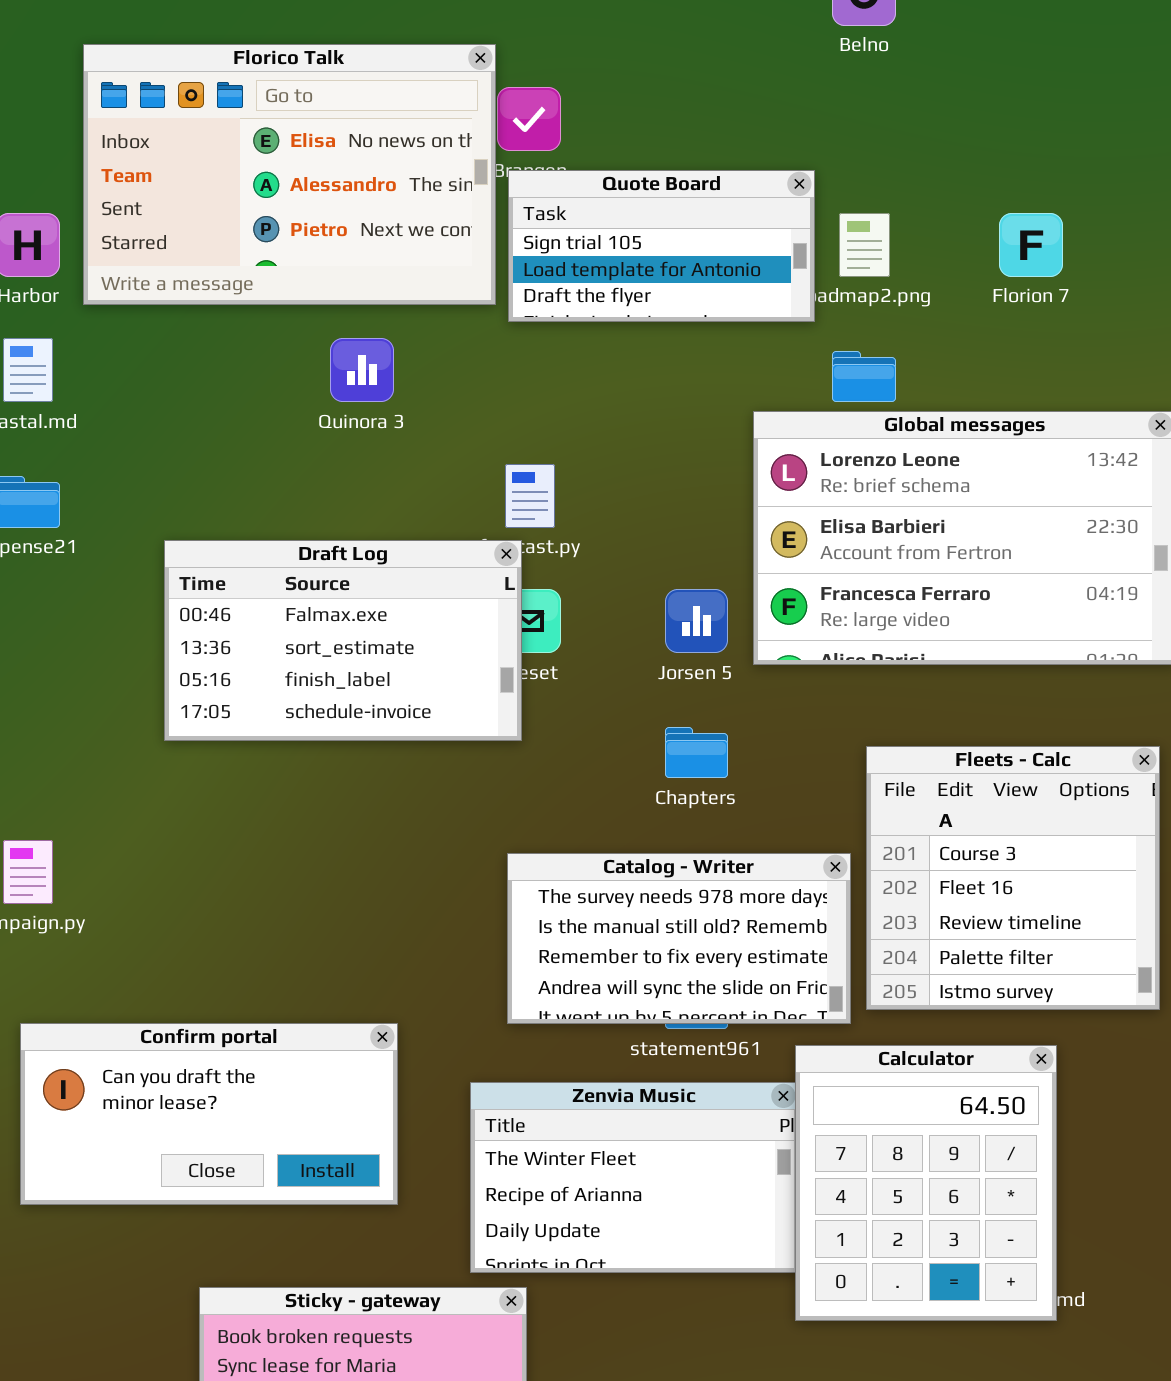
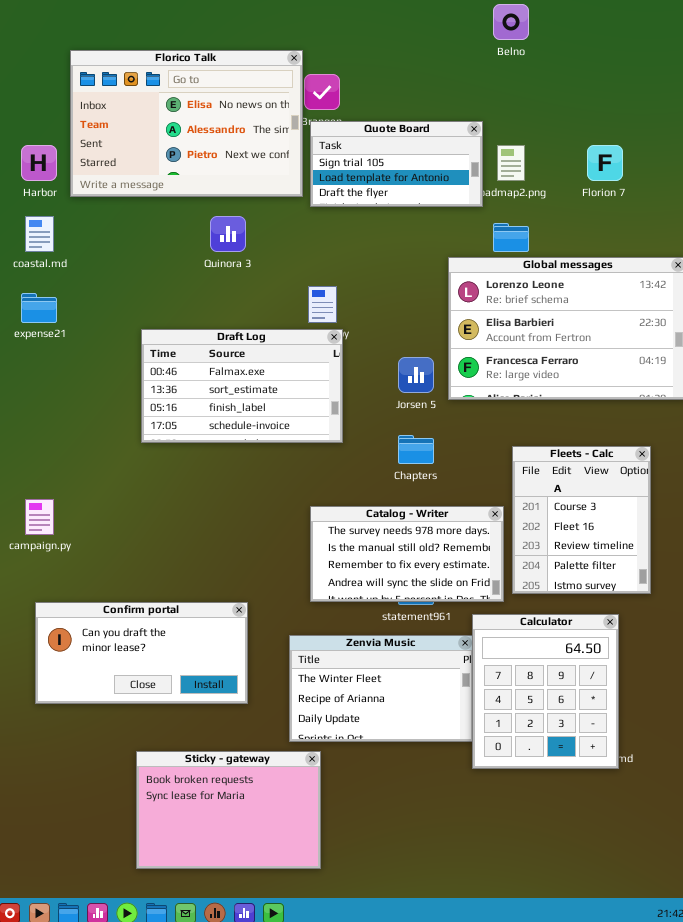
Draft Log: [164,540,522,741] -> [141,329,343,443], moved
Fleets - Calc: [866,746,1160,1010] -> [512,446,651,594], resized

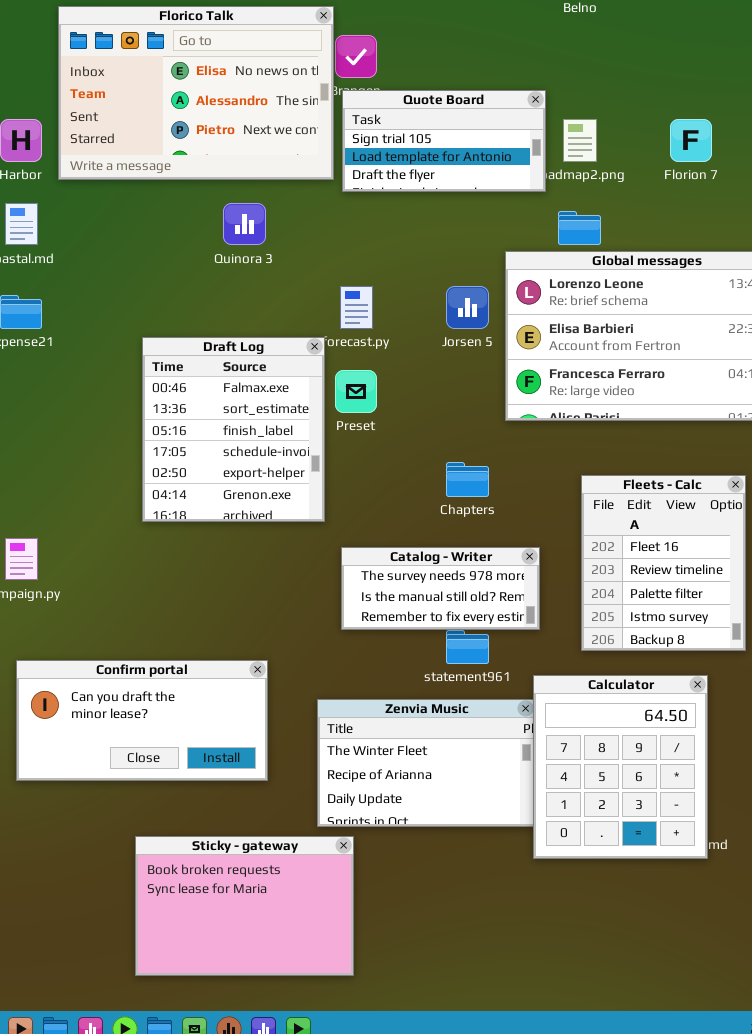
Draft Log: [141,329,343,443] -> [142,337,325,522], resized
Jorsen 5: [398,357,434,393] -> [446,286,489,329], moved
Fleets - Calc: [512,446,651,594] -> [581,475,746,651], scrolled down 1 row
Catalog - Writer: [310,506,504,602] -> [341,547,540,630], resized

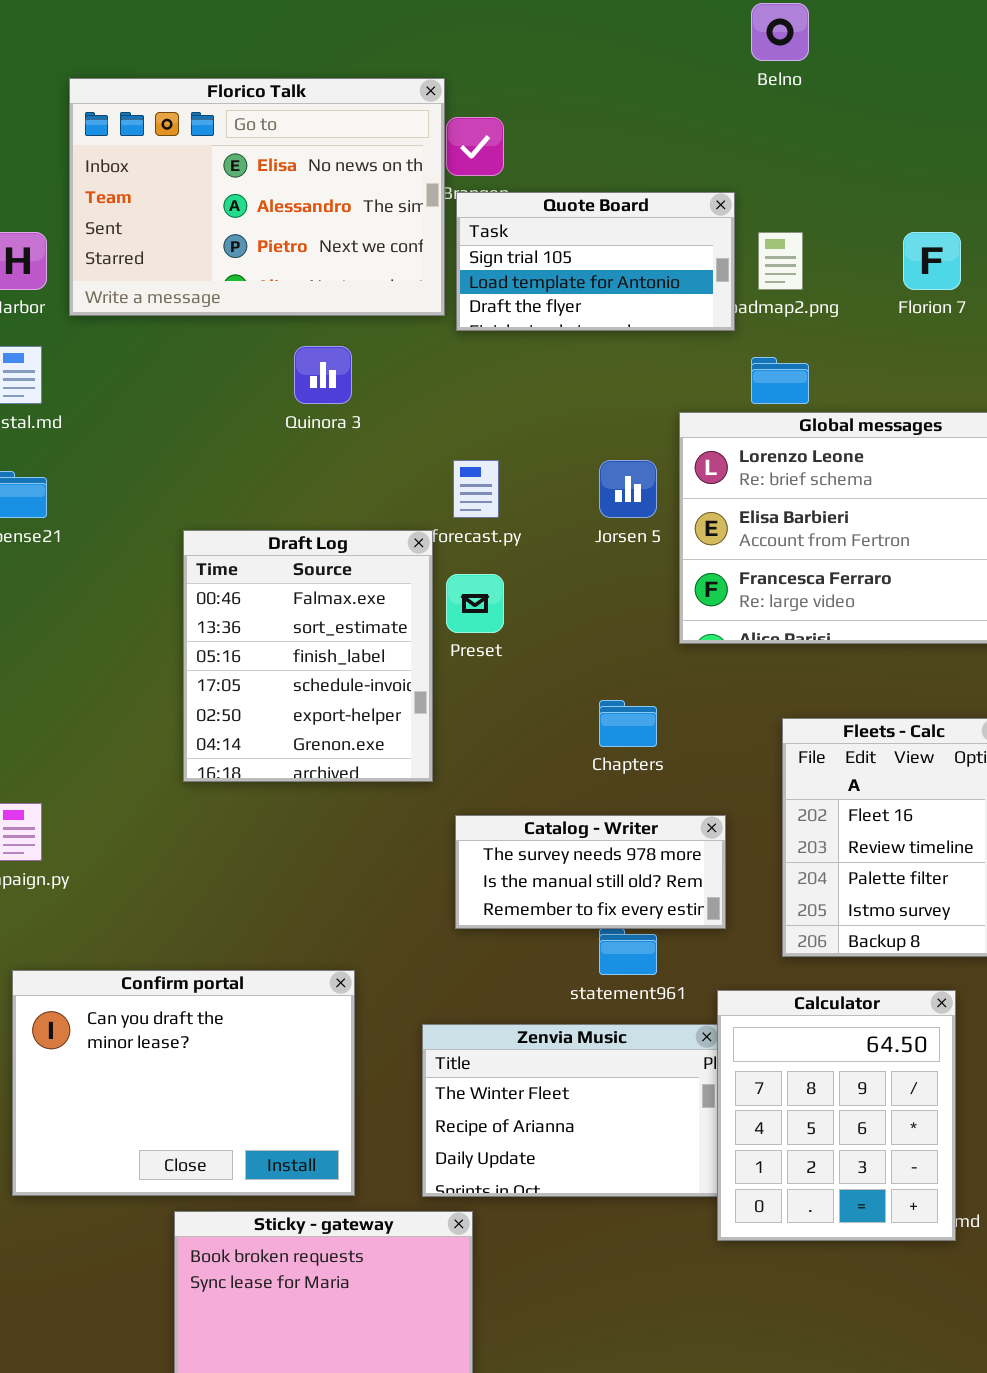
Confirm portal: [16,660,268,781] -> [12,970,355,1196], resized

